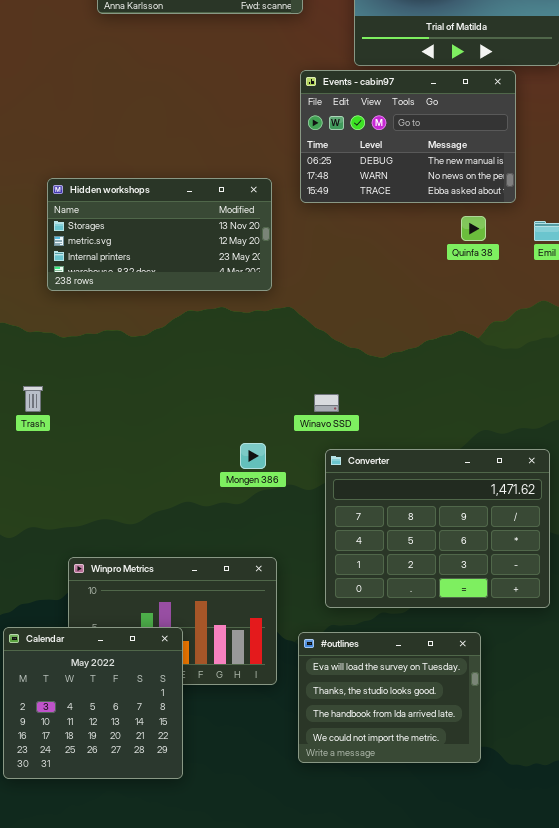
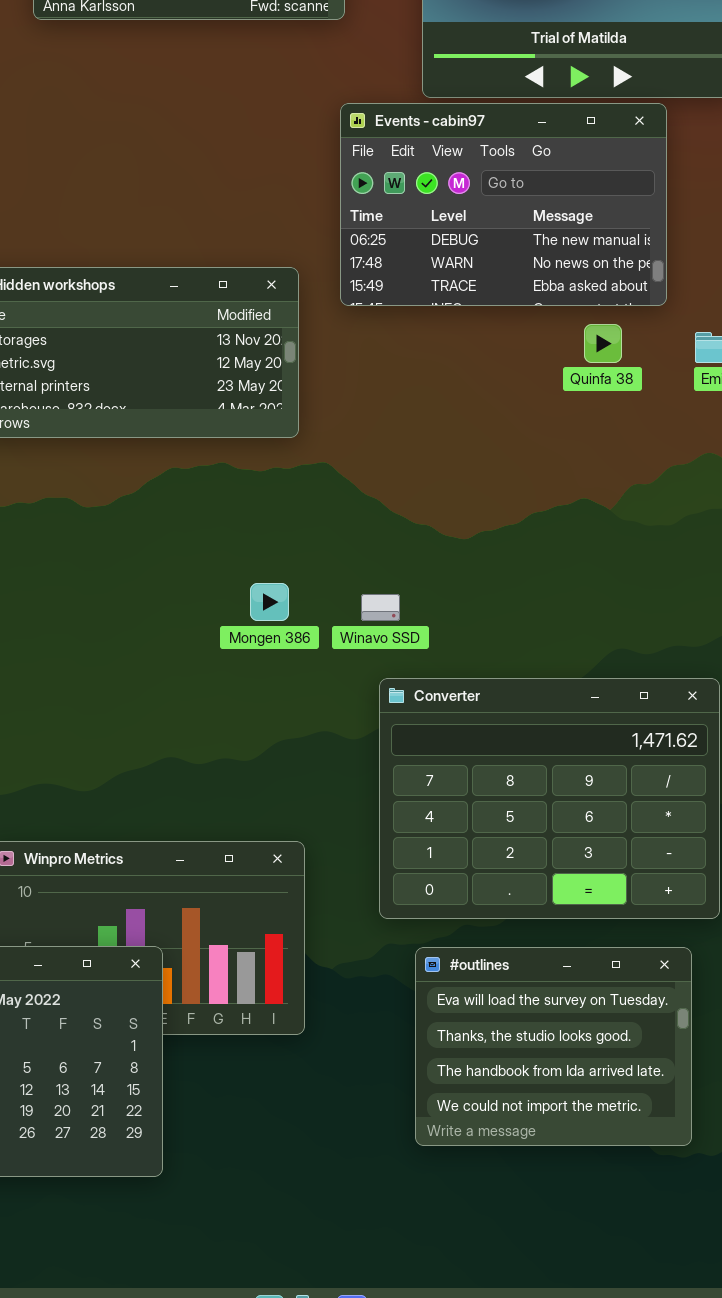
Mongen 386: [240,443,266,469] -> [250,583,289,621], moved
#outlines: [298,632,481,763] -> [415,947,692,1146], moved

